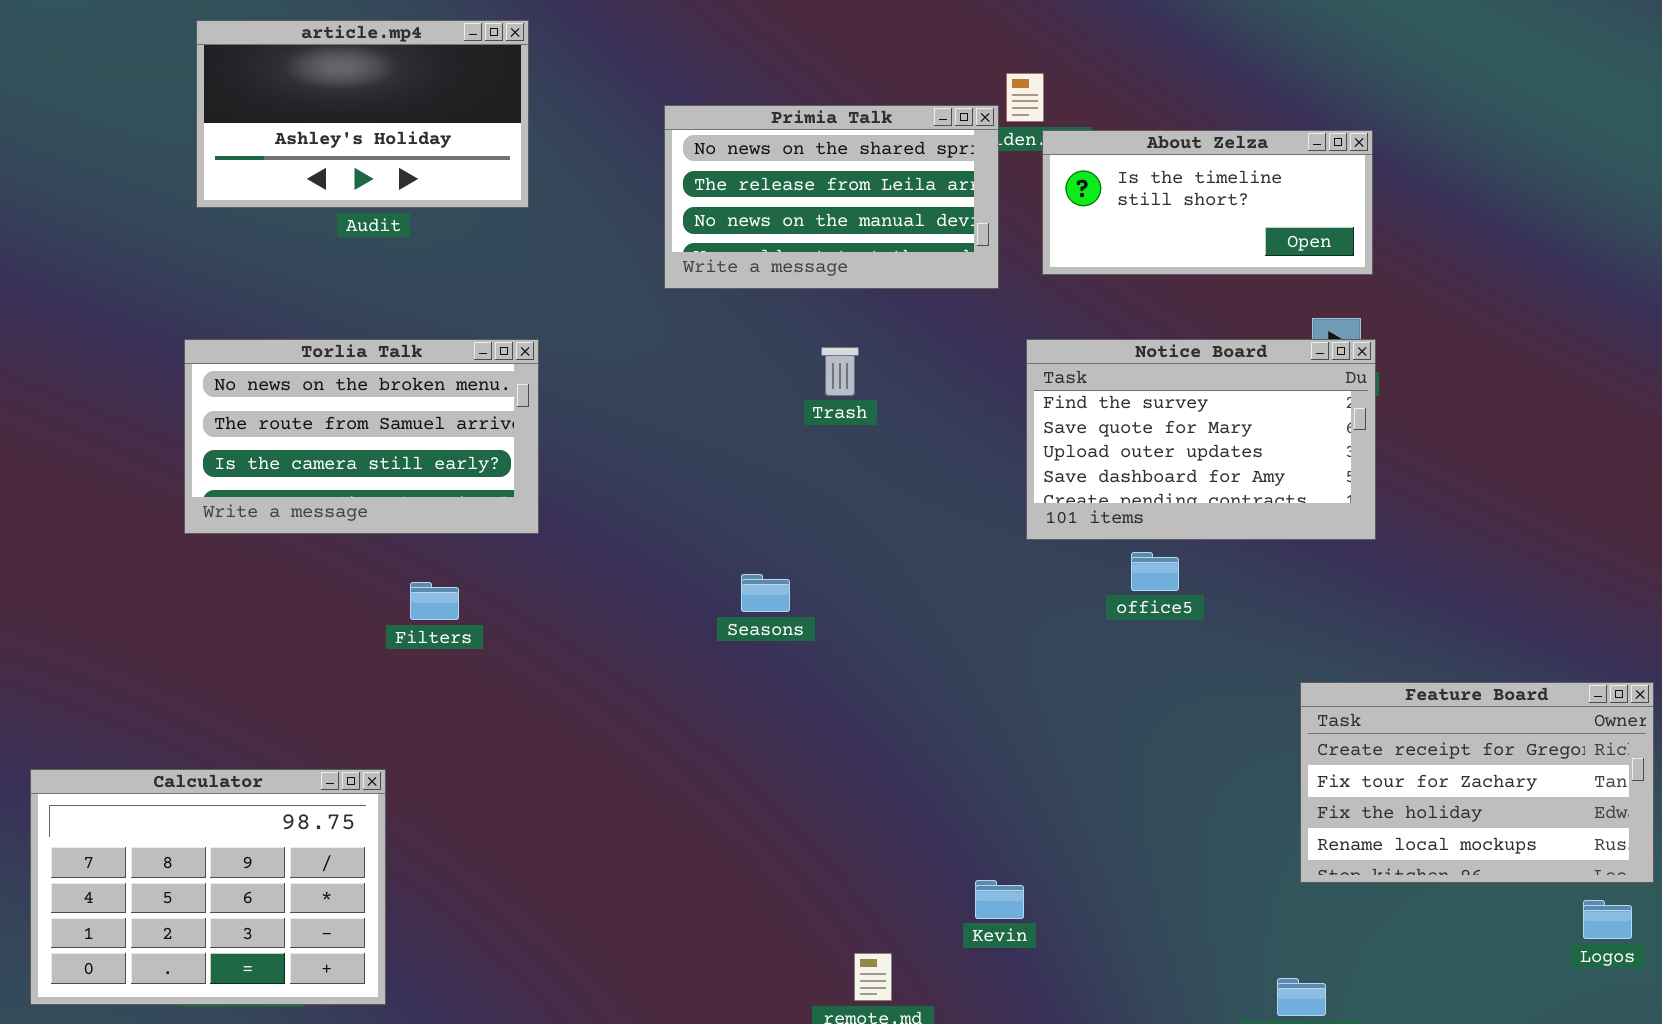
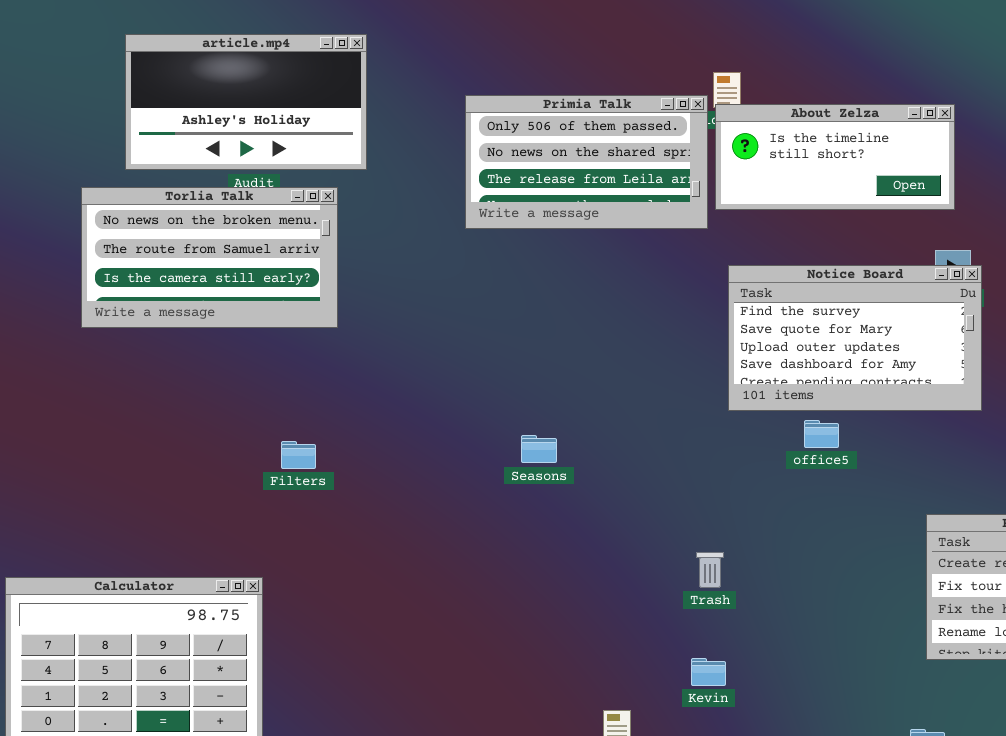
Primia Talk: [664,105,999,289] -> [465,95,708,229], scrolled up 1 row
About Zelza: [1042,130,1373,275] -> [715,104,955,210], moved
Torlia Talk: [184,339,539,534] -> [81,187,338,328], moved
Trash: [821,347,859,396] -> [696,552,724,588], moved

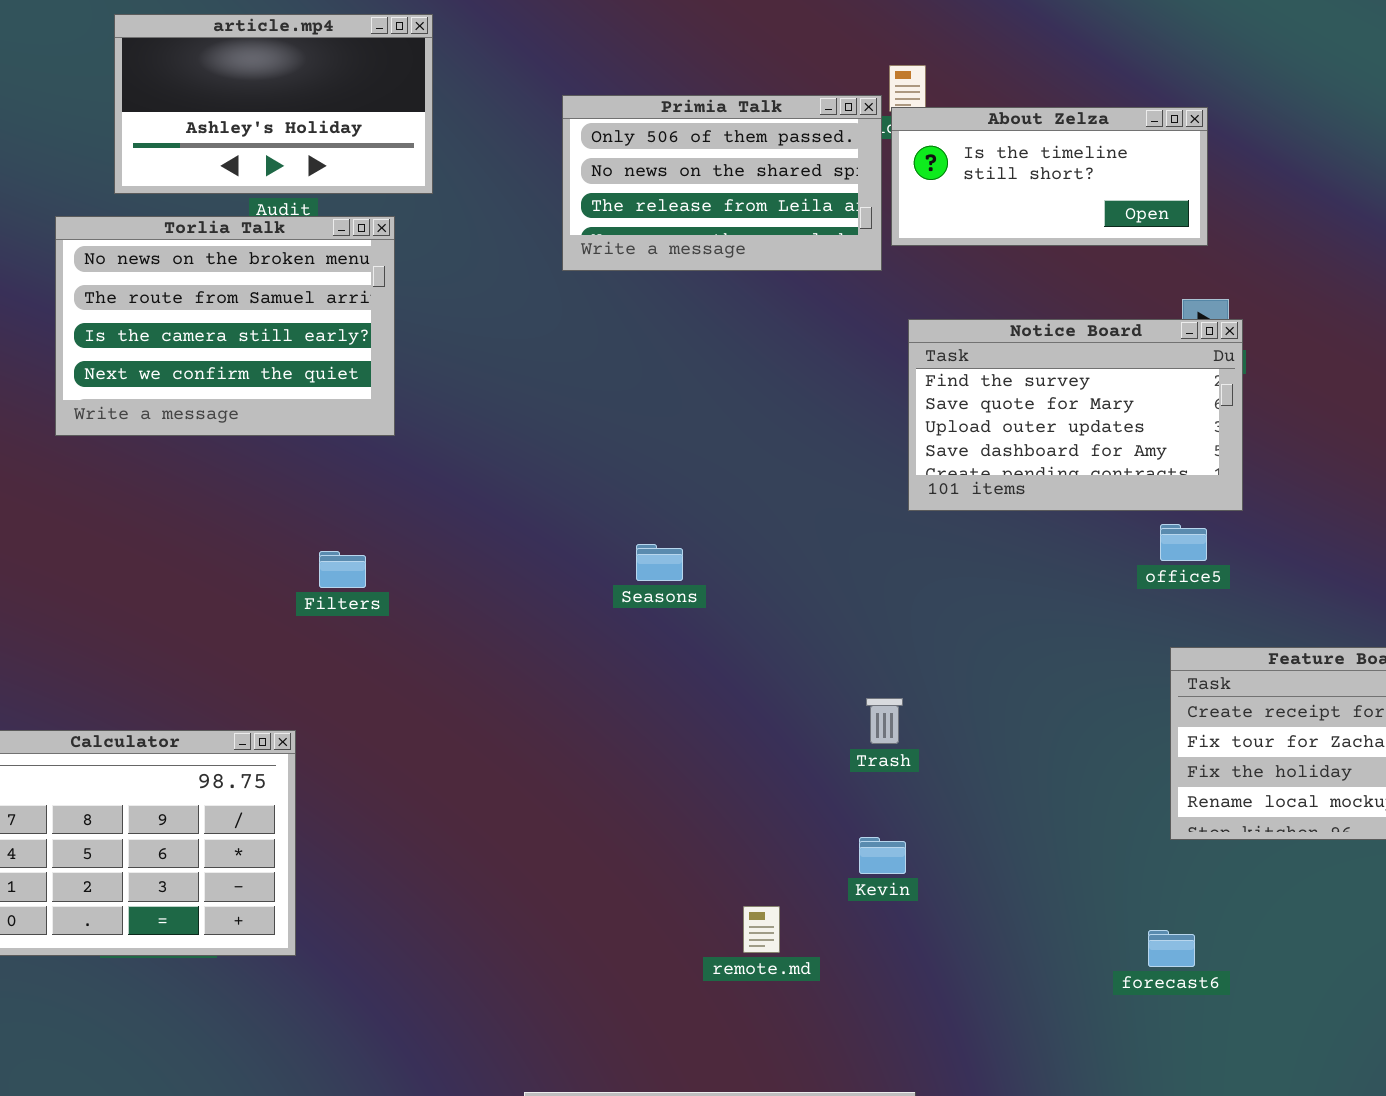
Torlia Talk: [81,187,338,328] -> [55,216,395,436], resized
office5: [804,420,839,448] -> [1160,524,1207,561], moved

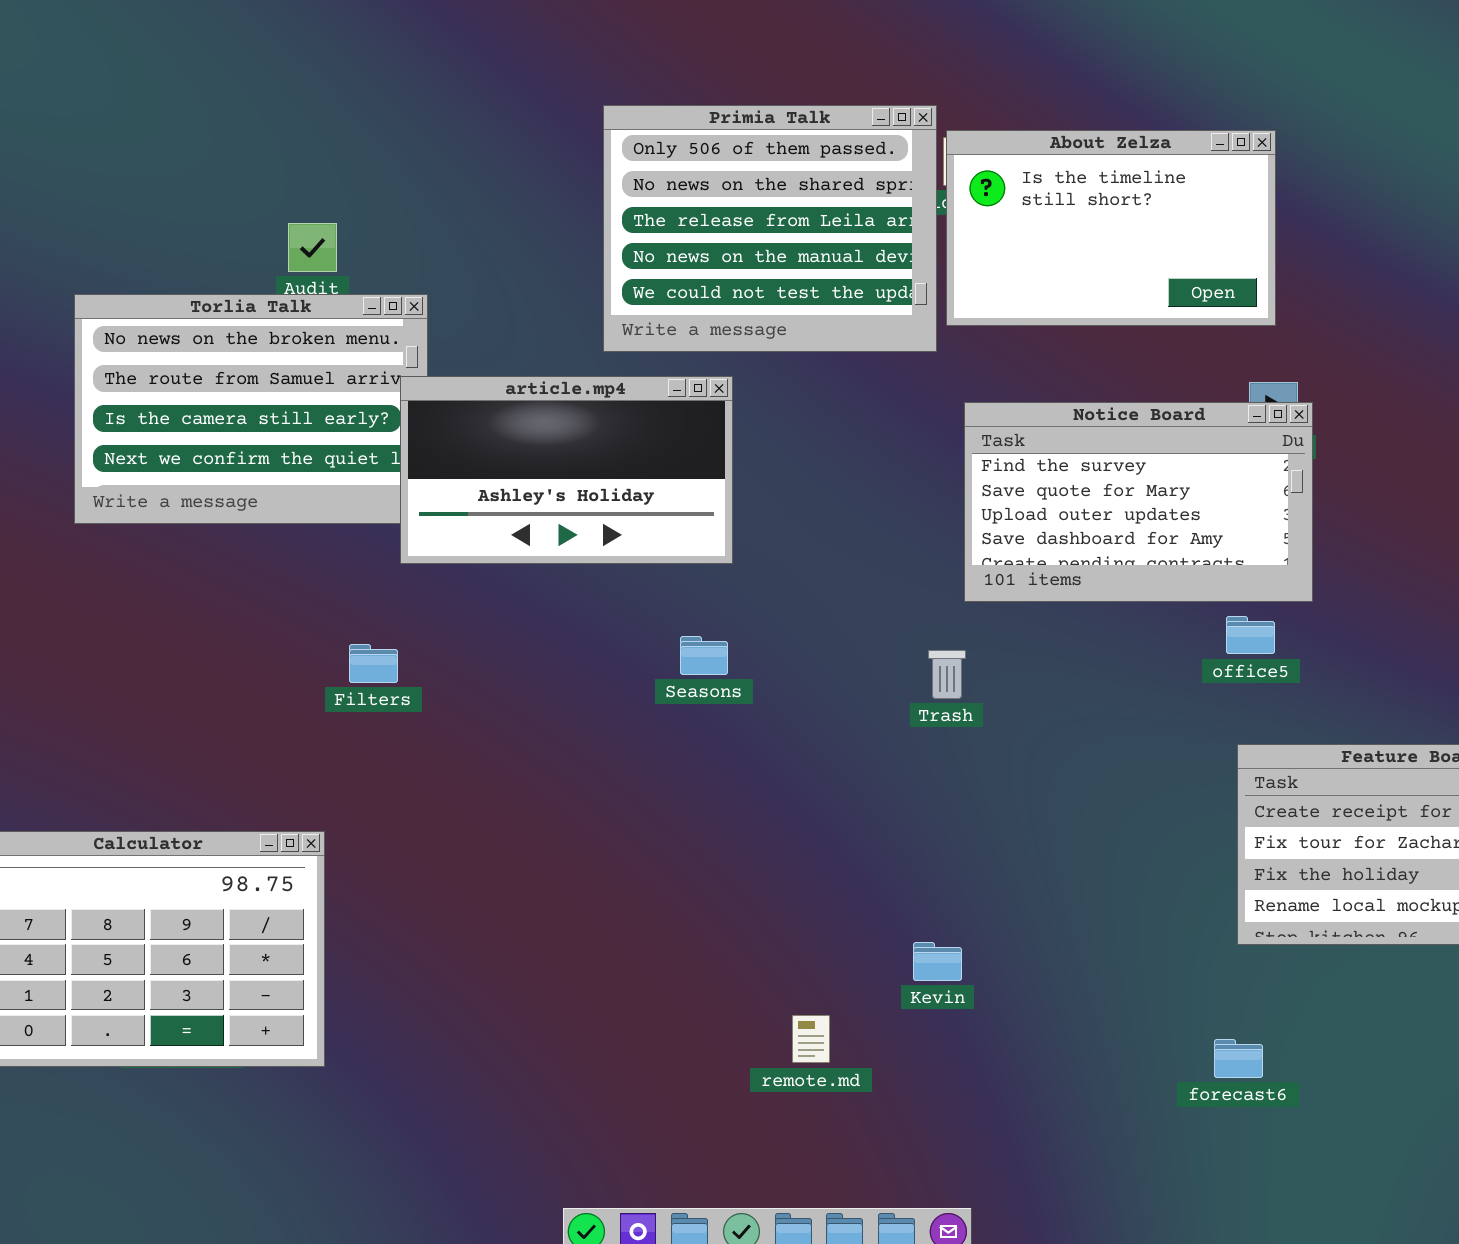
article.mp4: [114,14,433,194] -> [400,376,733,564], moved
Primia Talk: [562,95,882,271] -> [603,105,937,352], resized
About Zelza: [891,107,1208,246] -> [946,130,1276,326], resized
Trash: [866,698,903,744] -> [928,650,966,699], moved

